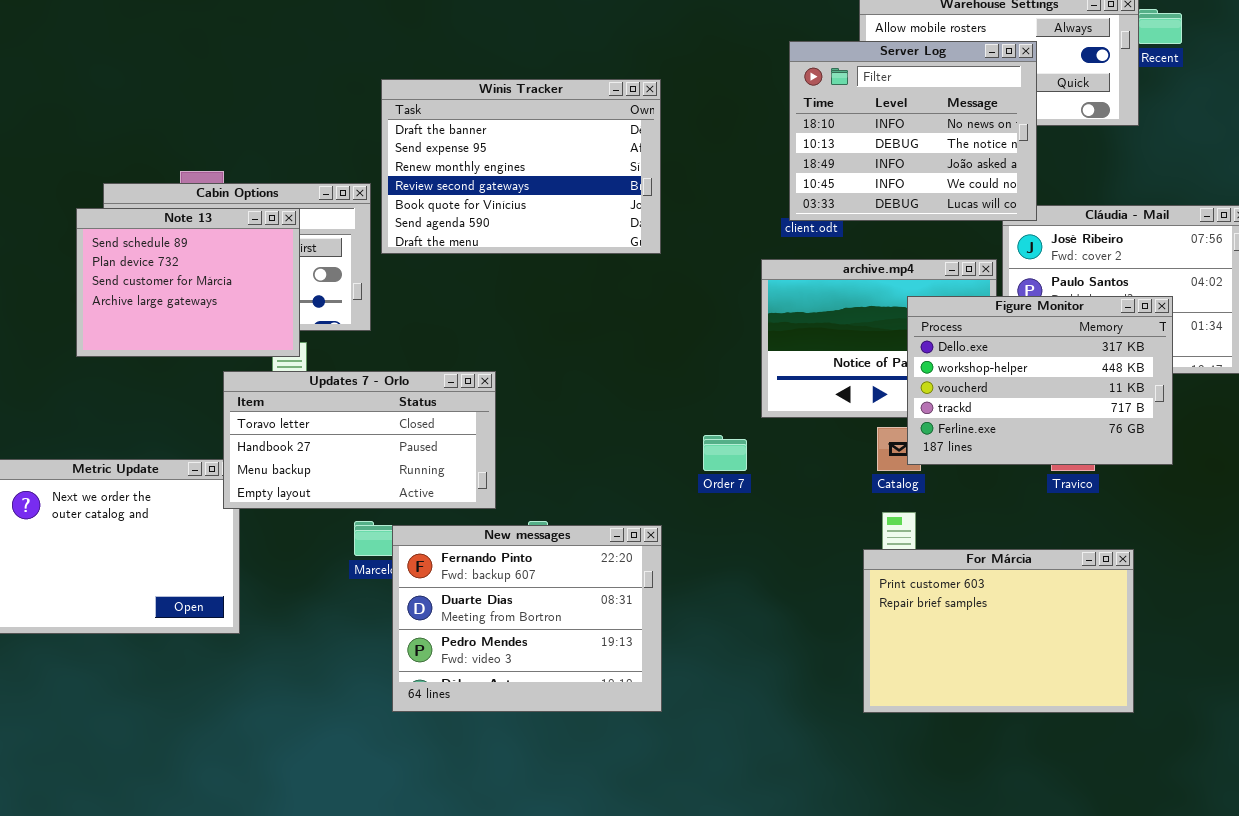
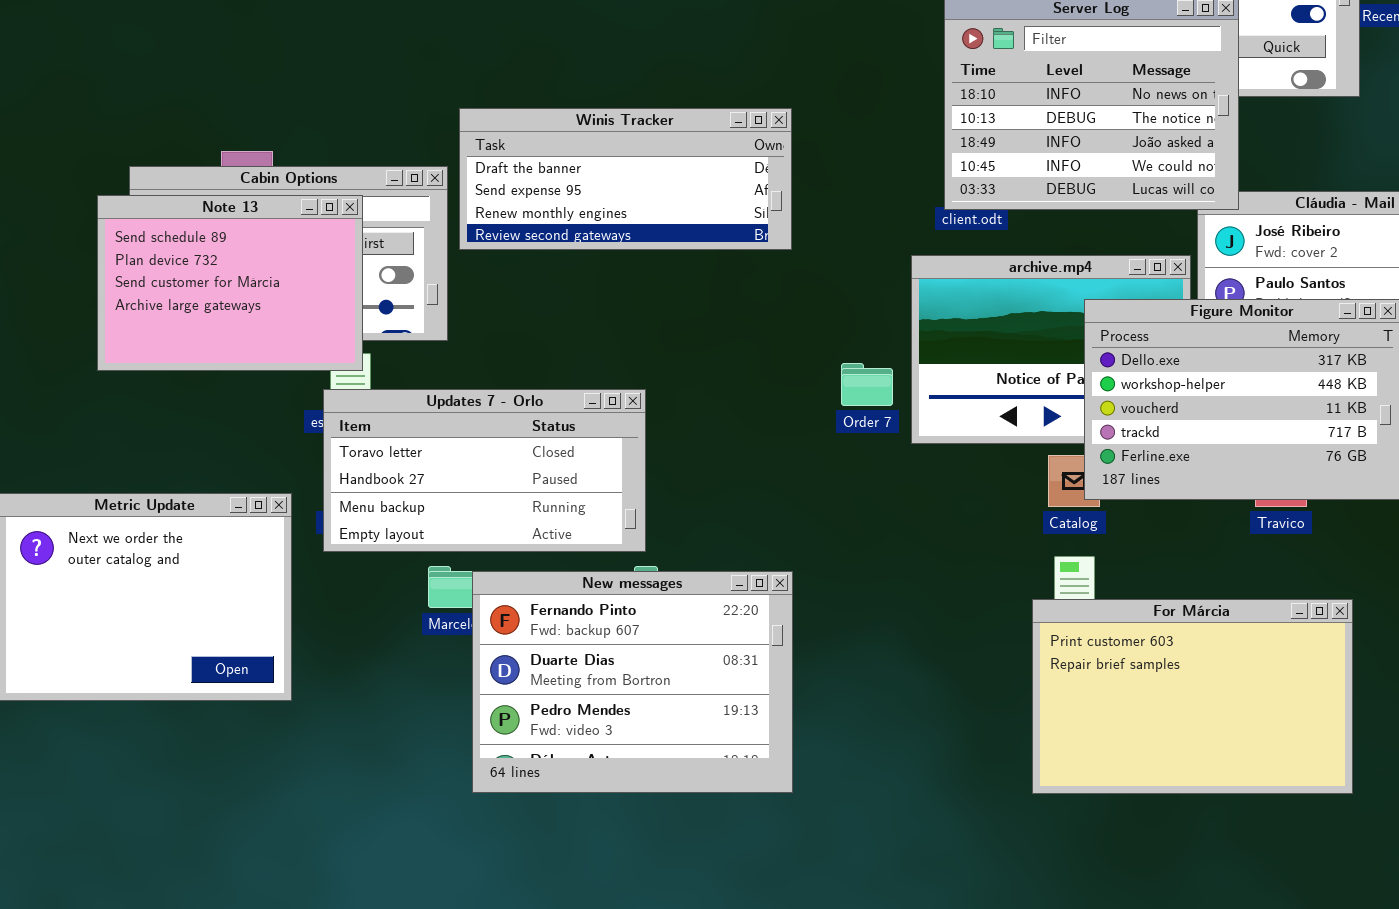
Winis Tracker: [381,79,661,254] -> [459,108,792,250], resized
Updates 7 - Orlo: [223,371,496,509] -> [323,389,646,552], moved
Order 7: [703,435,747,471] -> [841,363,893,406], moved

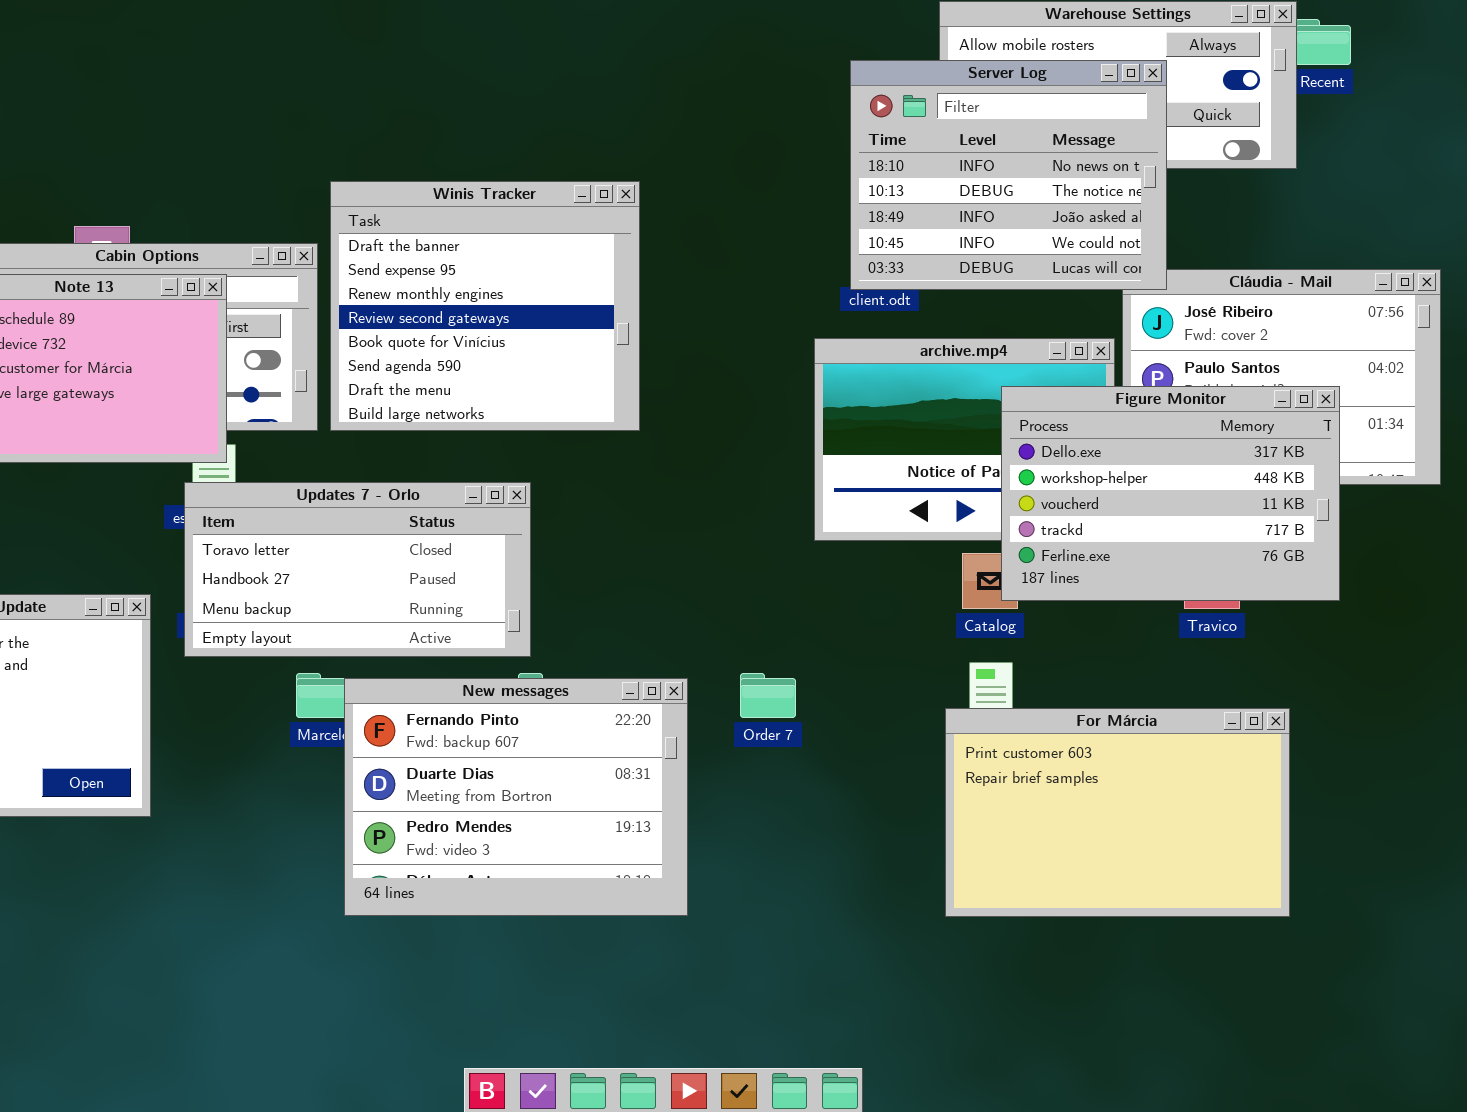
Winis Tracker: [459,108,792,250] -> [330,181,640,431], resized
Order 7: [841,363,893,406] -> [740,673,796,718], moved

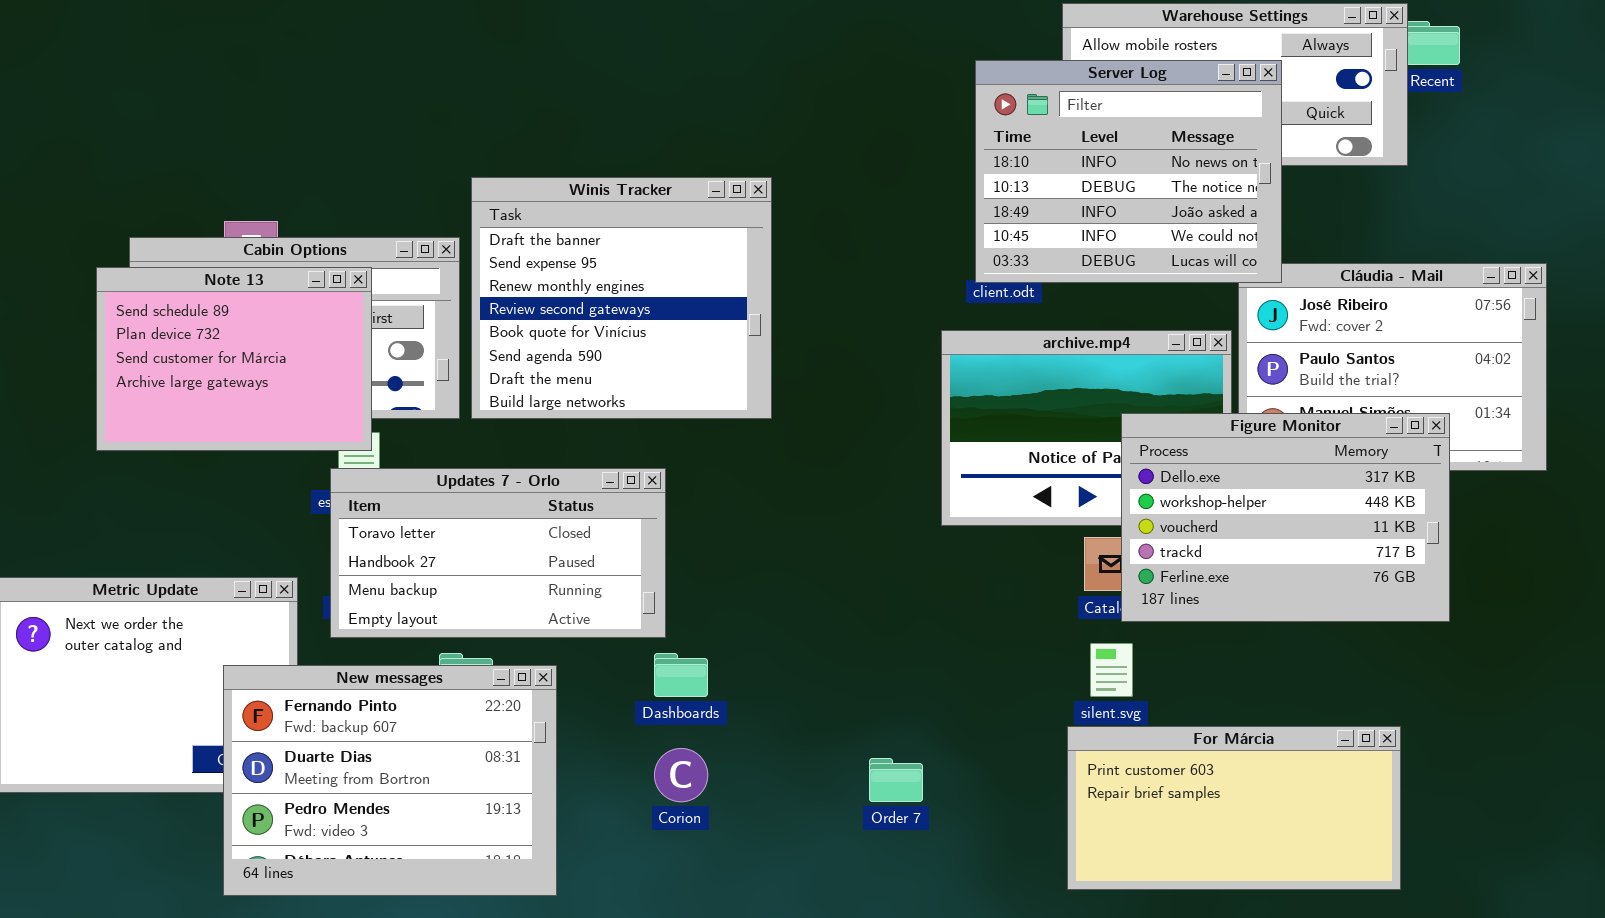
Figure Monitor: [1001,386,1340,601] -> [1121,413,1450,622], moved
Order 7: [740,673,796,718] -> [869,758,923,802], moved
New messages: [344,678,688,916] -> [223,665,557,896], moved
For Márcia: [945,708,1290,917] -> [1067,726,1401,890], resized

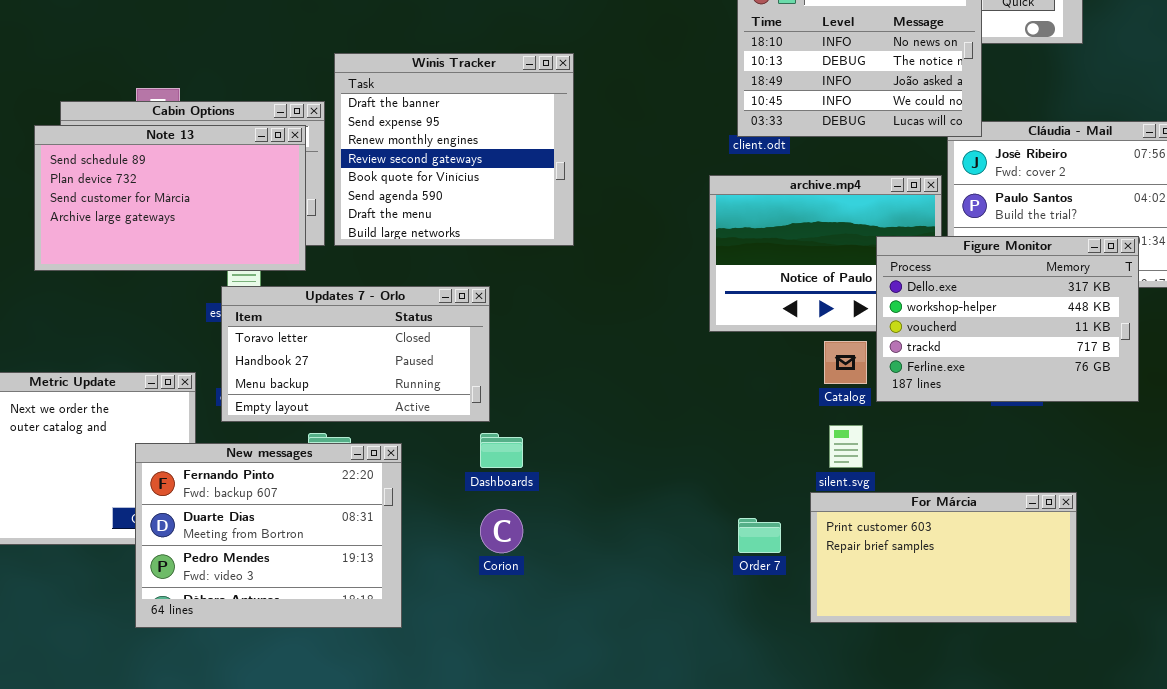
Note 13: [96,267,372,451] -> [34,125,306,271], resized
Figure Monitor: [1121,413,1450,622] -> [876,236,1139,402], moved
Order 7: [869,758,923,802] -> [738,518,781,553], moved

